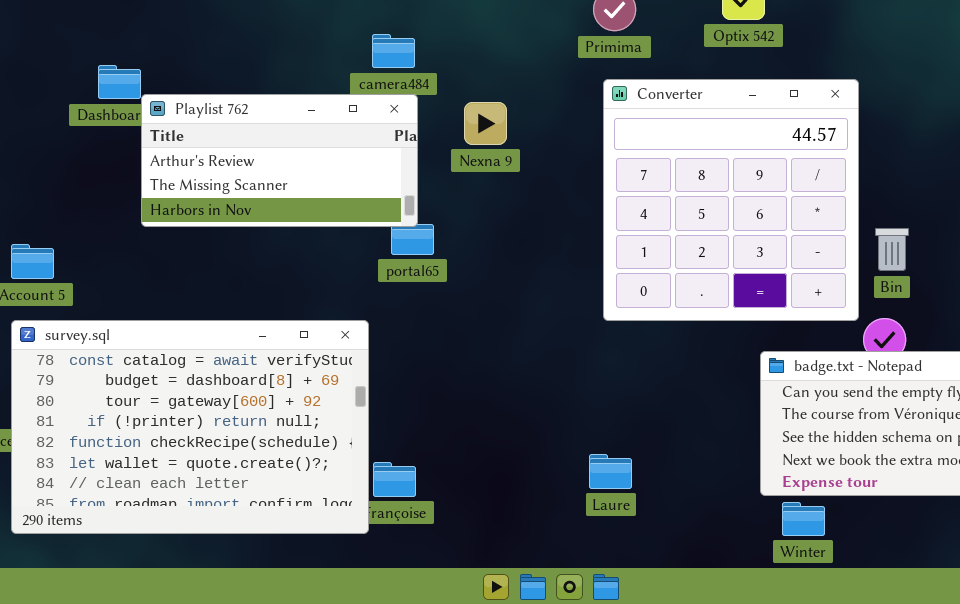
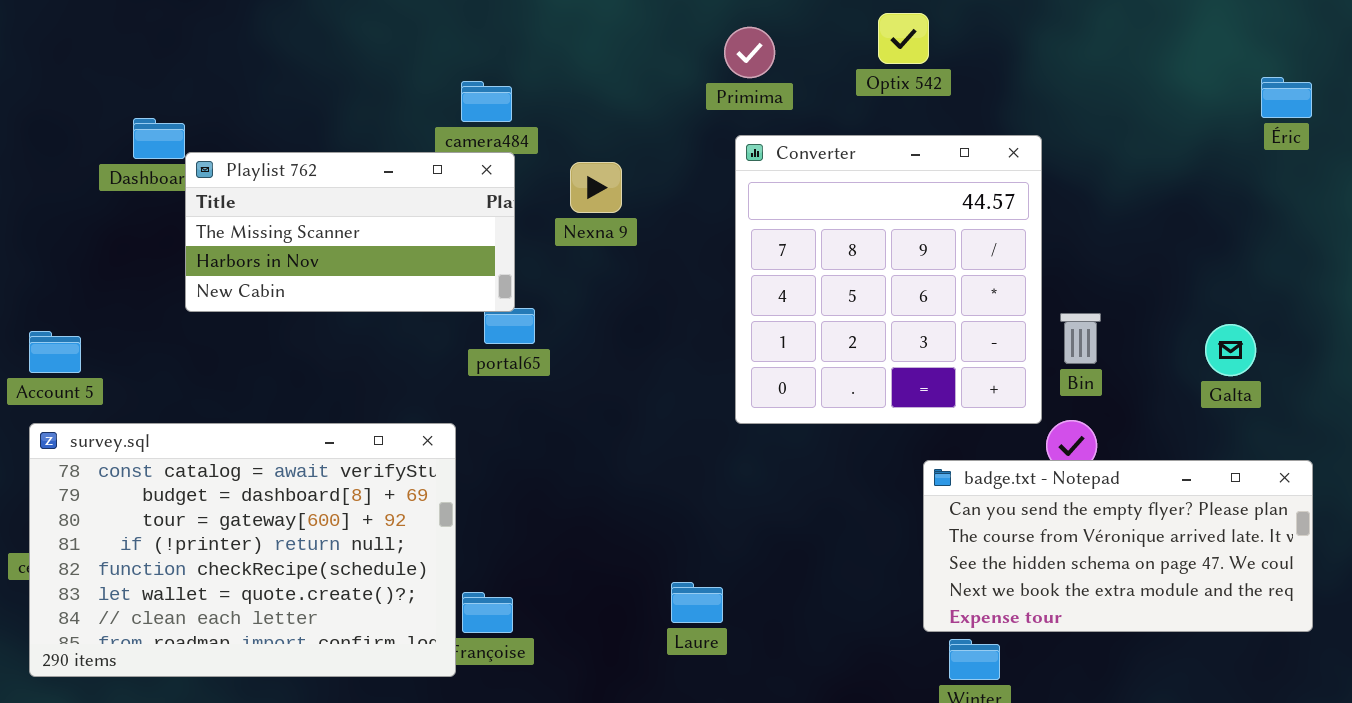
Playlist 762: [141,94,418,227] -> [185,152,515,312], scrolled down 1 row
Laure: [589,454,632,489] -> [671,582,723,623], moved

